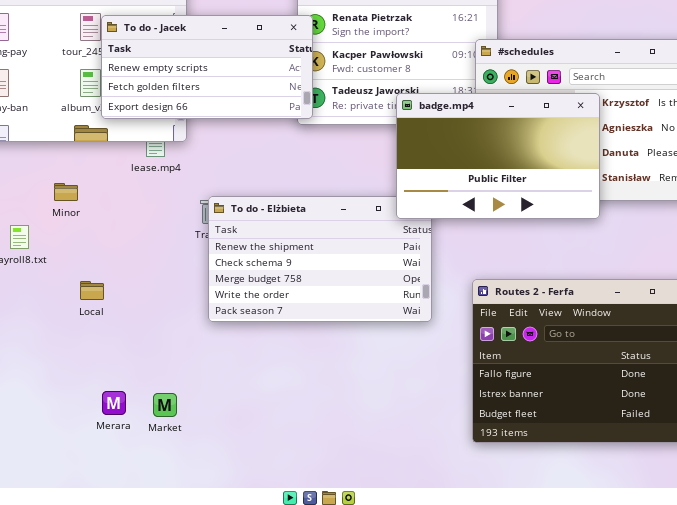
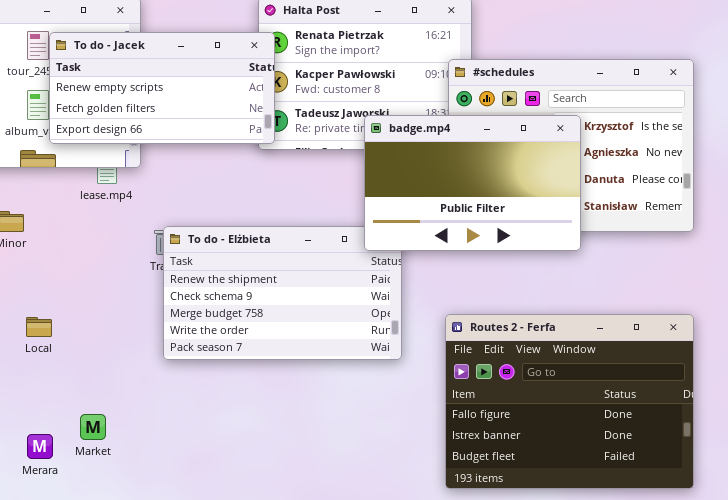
Merara: [102,391,126,415] -> [27,434,53,459], moved
Market: [153,393,177,417] -> [80,414,106,440], moved

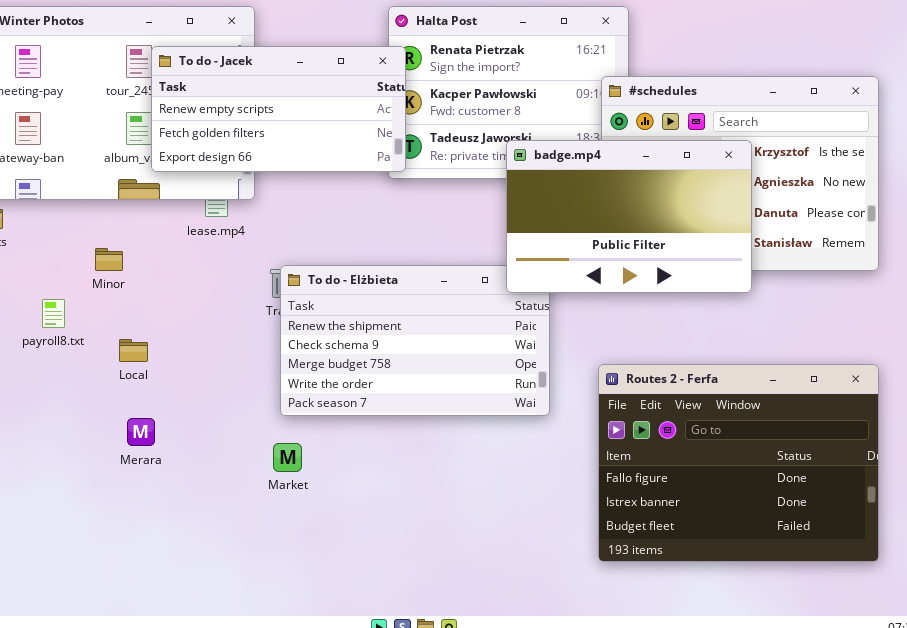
Local: [26,317,52,337] -> [119,339,148,362], moved
Market: [80,414,106,440] -> [273,443,302,472], moved
Merara: [27,434,53,459] -> [127,418,155,446], moved

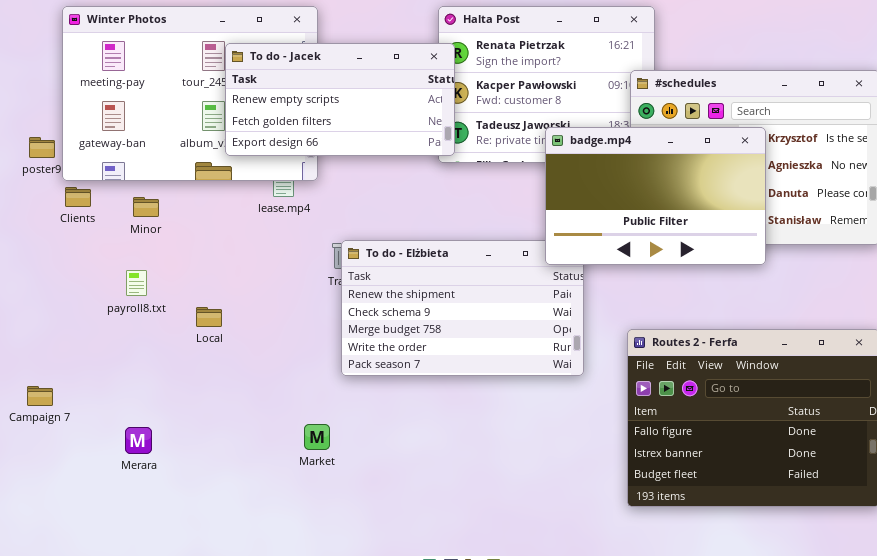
Minor: [95,248,123,271] -> [133,197,159,217], moved
Merara: [127,418,155,446] -> [125,427,152,454], moved
Market: [273,443,302,472] -> [304,424,330,450], moved

